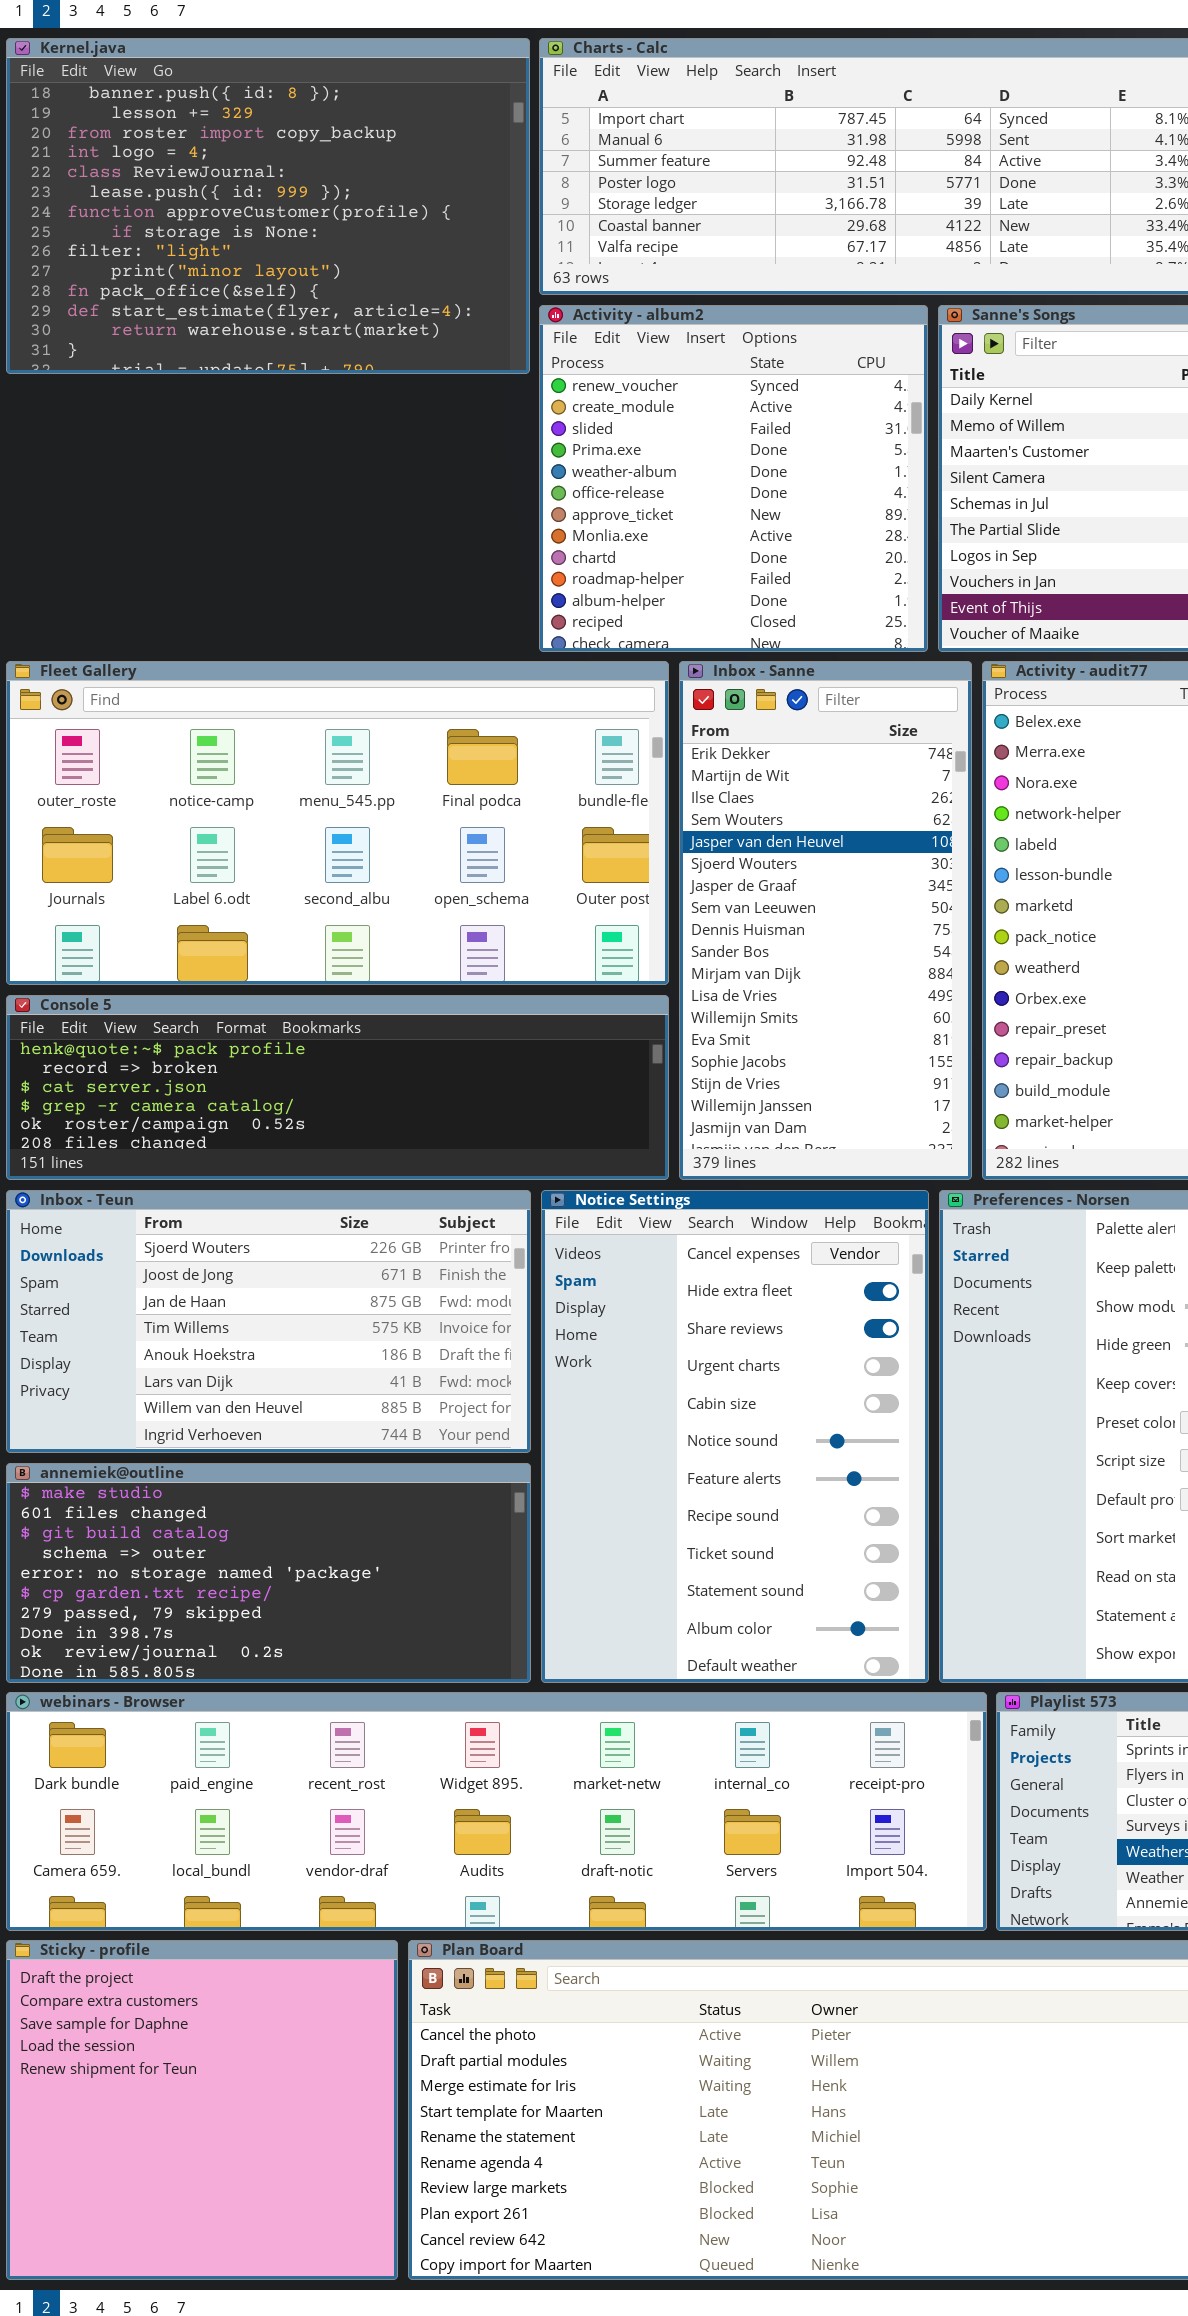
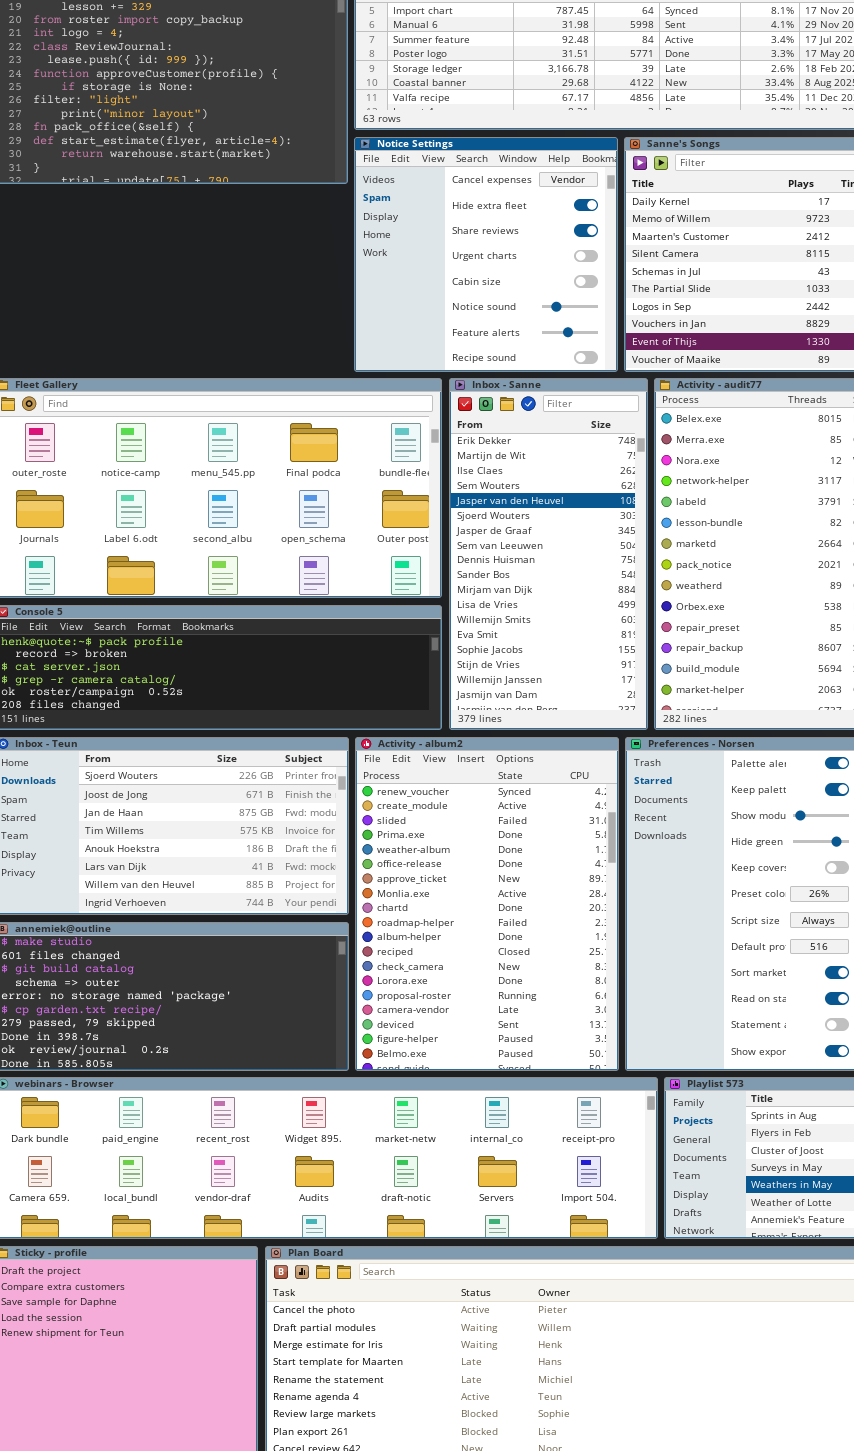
Activity - album2: [539,305,928,652] -> [355,737,619,1071], moved, resized
Notice Settings: [541,1190,929,1683] -> [354,137,618,372], moved, resized

